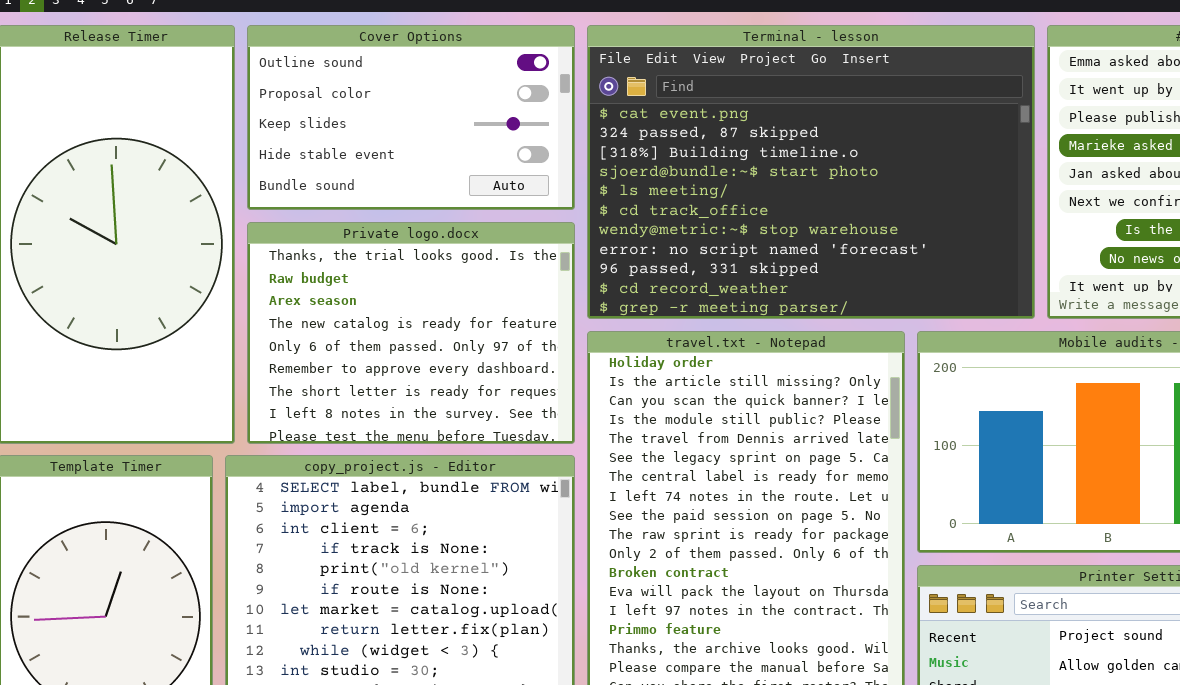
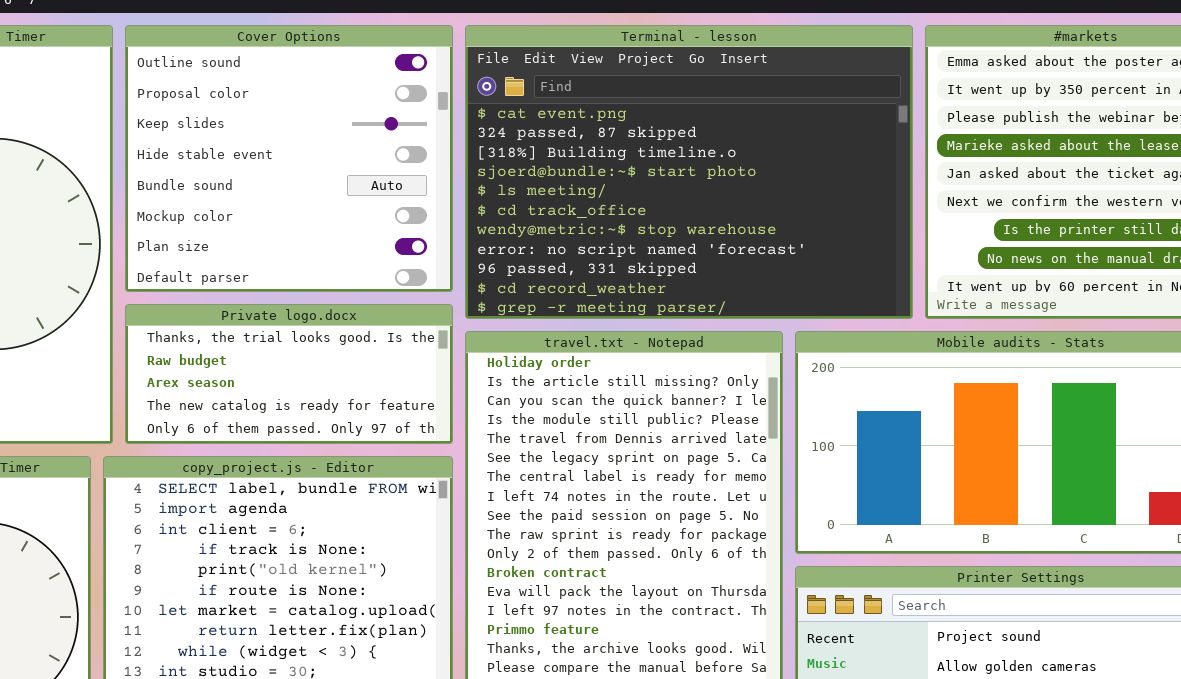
Cover Options: [247,25,575,210] -> [125,25,453,292], resized
Private logo.docx: [247,222,575,444] -> [125,304,453,444], resized

